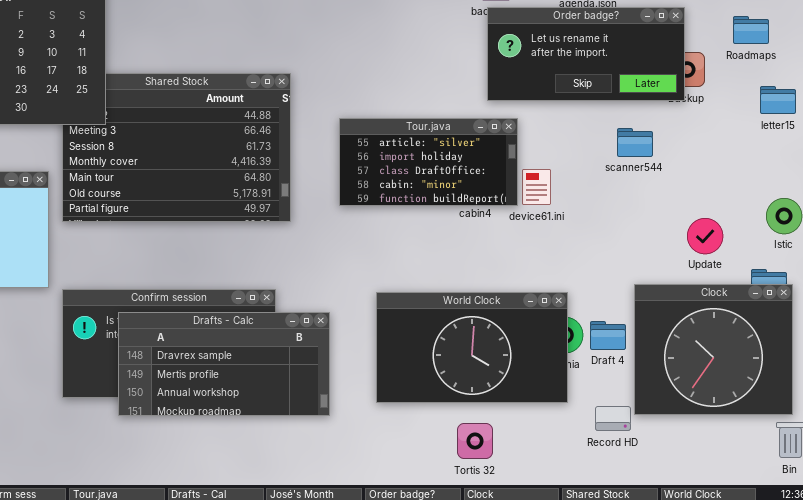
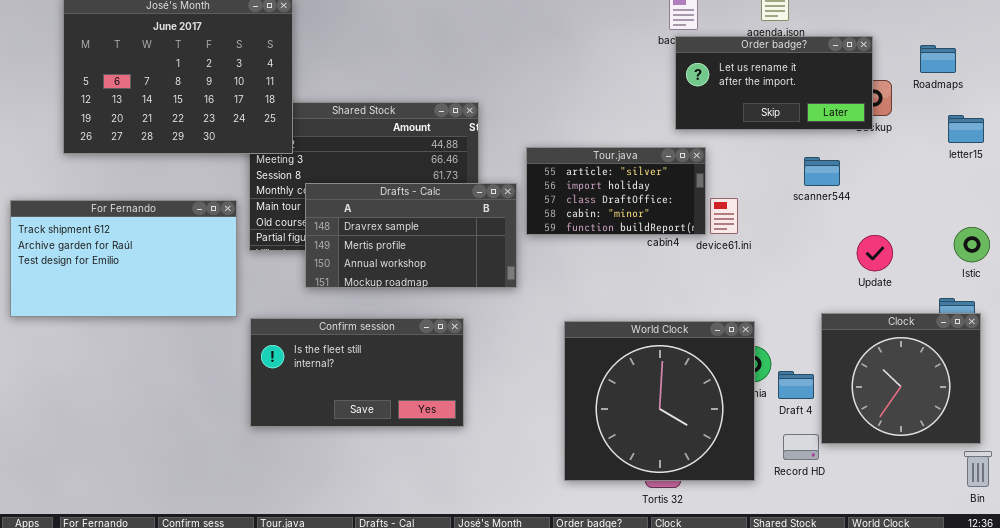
Update: [687,218,723,254] -> [857,235,893,271], moved
World Clock: [376,292,568,403] -> [564,321,755,481], resized
Drafts - Calc: [118,312,330,416] -> [305,183,517,288], moved
Draft 4: [590,321,626,350] -> [778,371,814,399], moved

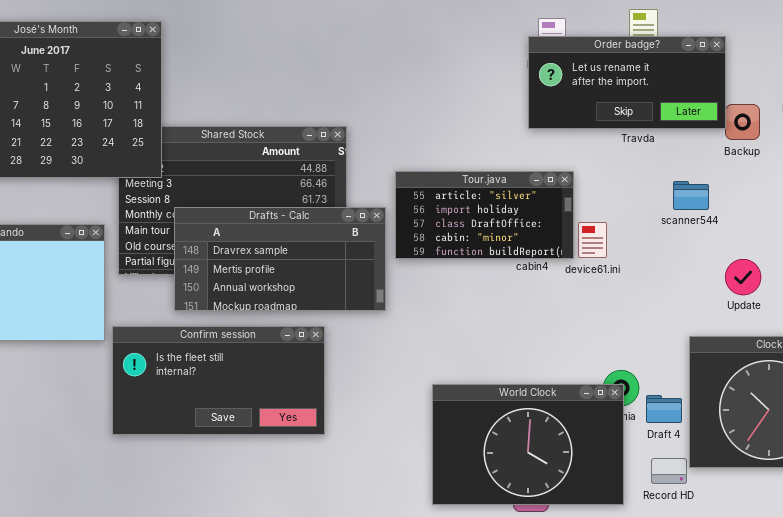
Order badge?: [675,36,873,130] -> [528,36,726,129], moved
Confirm session: [250,318,464,427] -> [112,326,325,435], moved
World Clock: [564,321,755,481] -> [432,384,624,505], resized

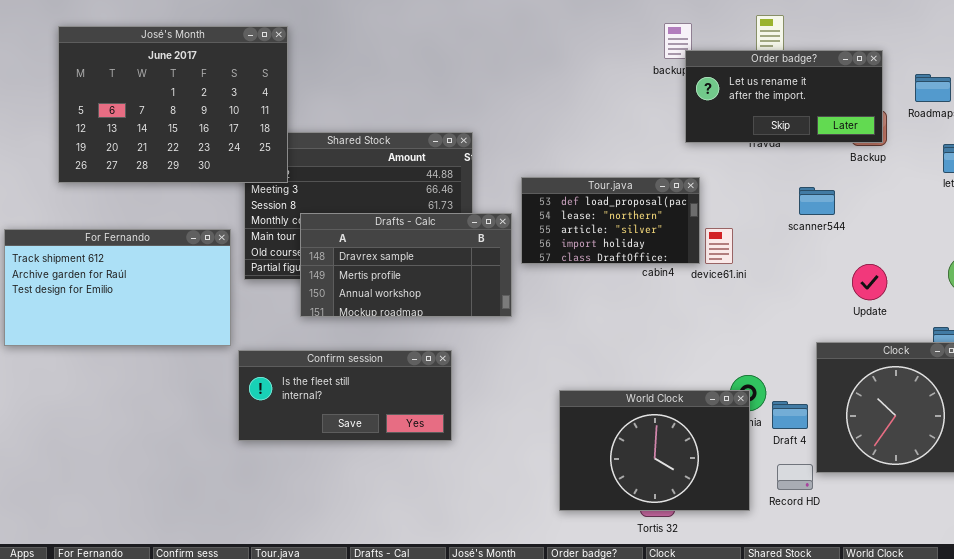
Order badge?: [528,36,726,129] -> [685,50,883,143], moved
Tour.java: [395,171,574,259] -> [521,177,700,264], scrolled up 2 rows
Confirm session: [112,326,325,435] -> [238,350,452,441], resized

